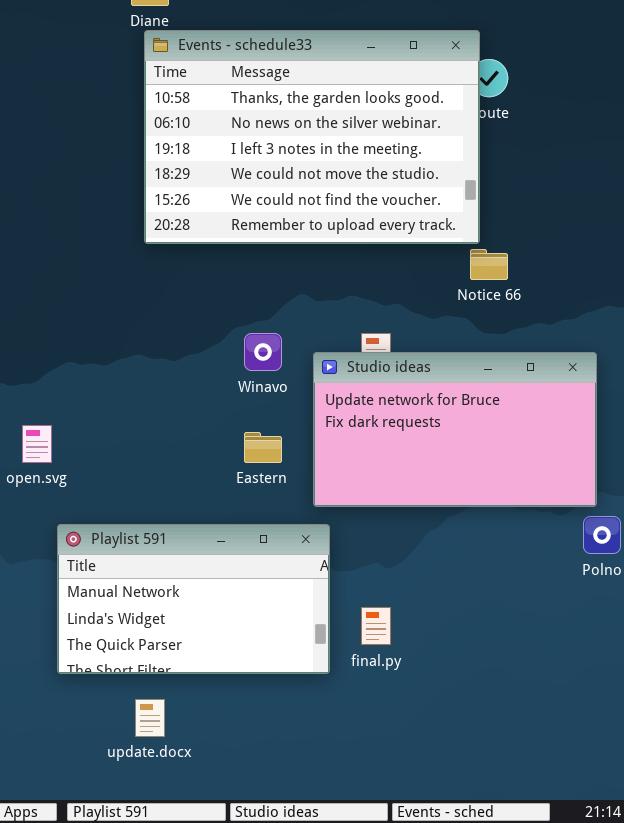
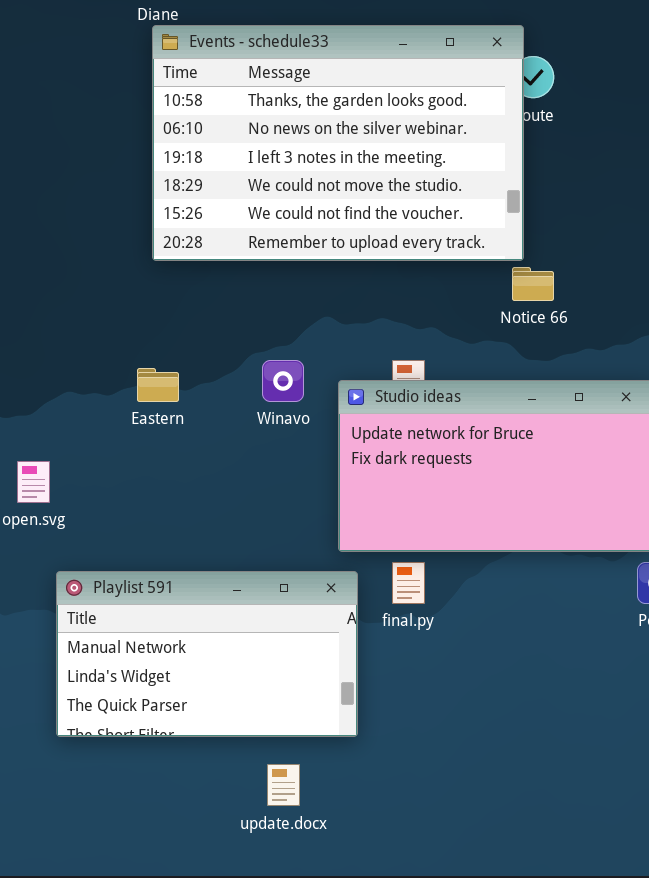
Eastern: [244,432,282,463] -> [137,368,179,402], moved
final.py: [361,607,391,645] -> [392,562,425,604], moved
update.docx: [135,699,165,737] -> [267,764,300,806], moved

